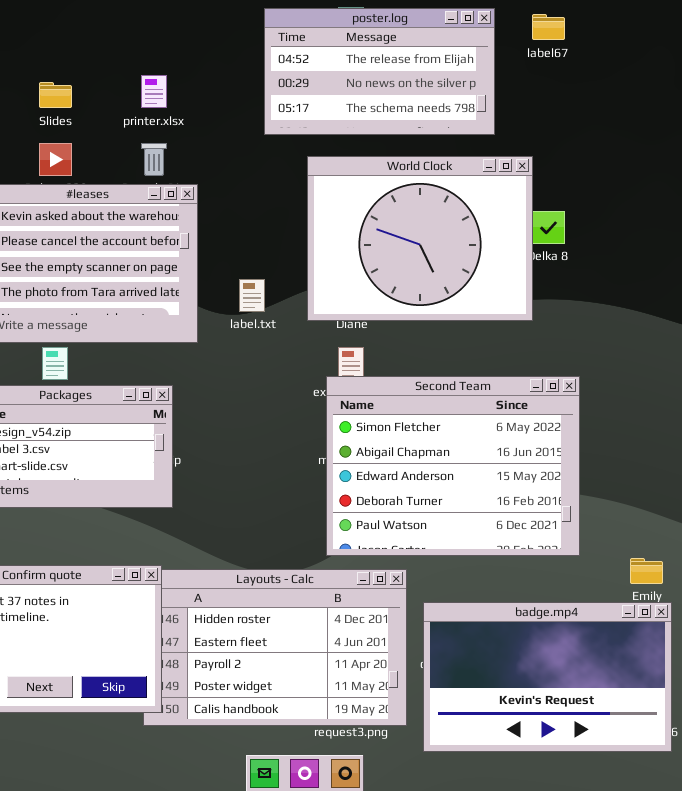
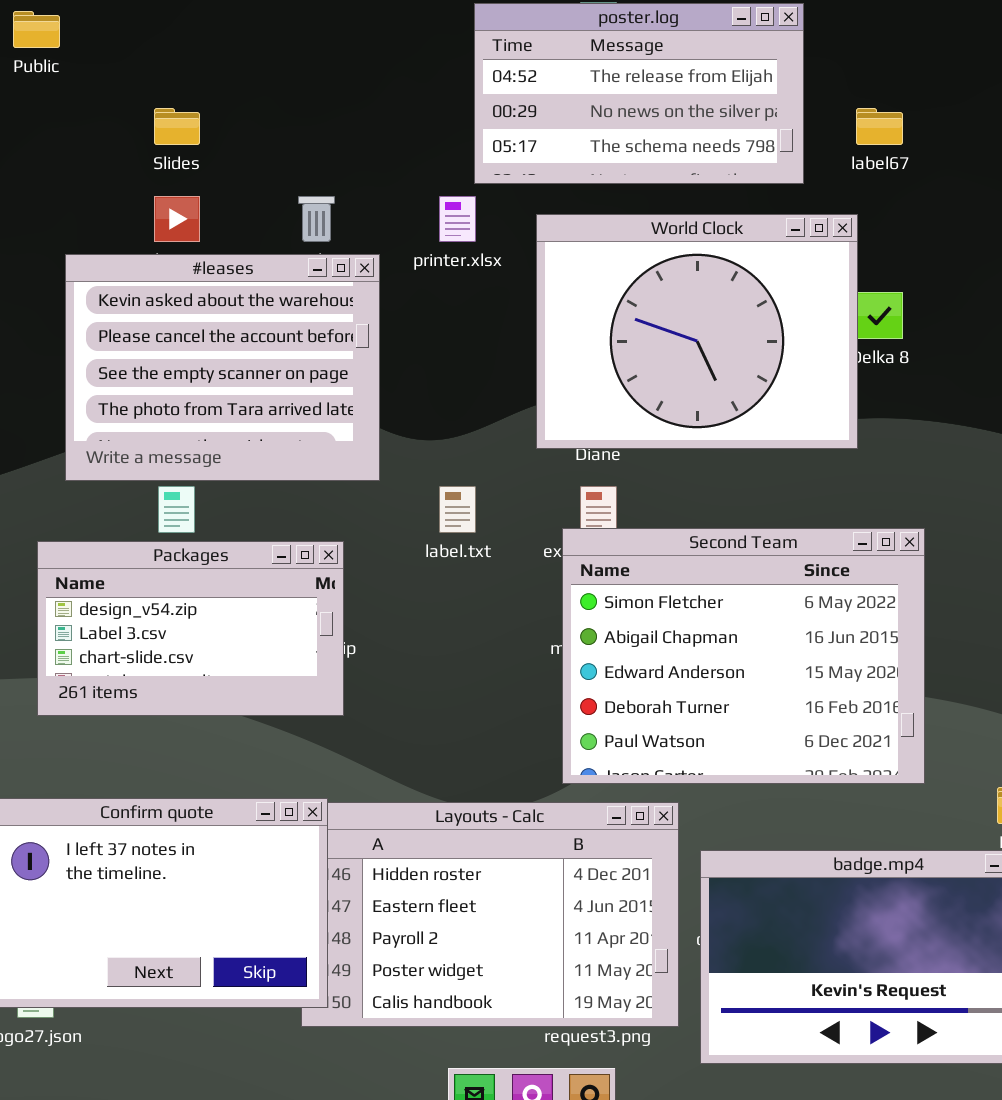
label67: [532,14,565,40] -> [856,108,903,145], moved
printer.xlsx: [141,75,167,108] -> [439,196,476,242], moved
label.txt: [239,279,265,312] -> [439,486,476,533], moved

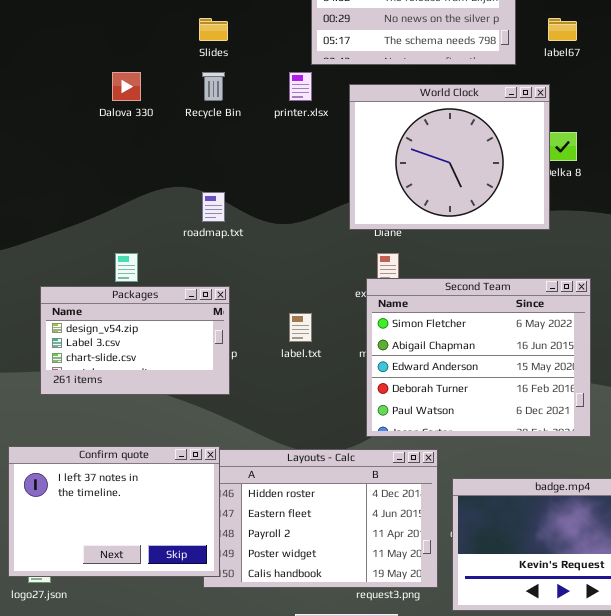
Slides: [154,108,200,145] -> [199,18,228,41], moved
#leases: [65,254,380,481] -> none, closed
label.txt: [439,486,476,533] -> [289,313,312,342], moved

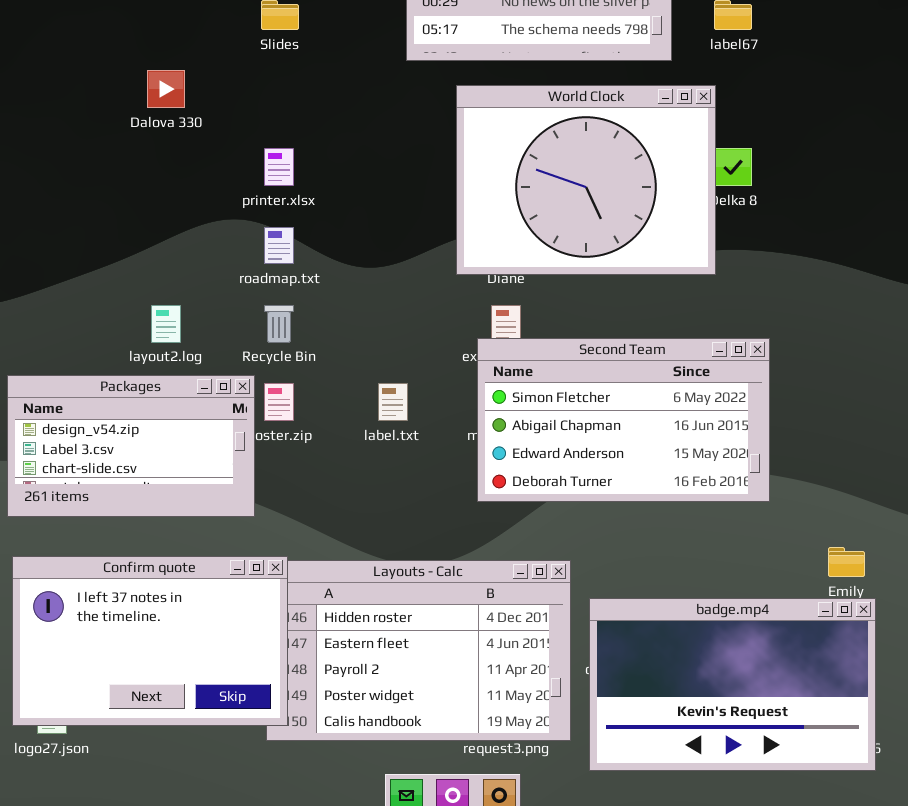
Recycle Bin: [202,72,225,101] -> [264,305,294,343], moved
printer.xlsx: [289,72,312,101] -> [264,148,294,186], moved
Second Team: [366,278,591,437] -> [477,338,770,502], resized
Packages: [40,286,230,395] -> [7,375,255,517], moved

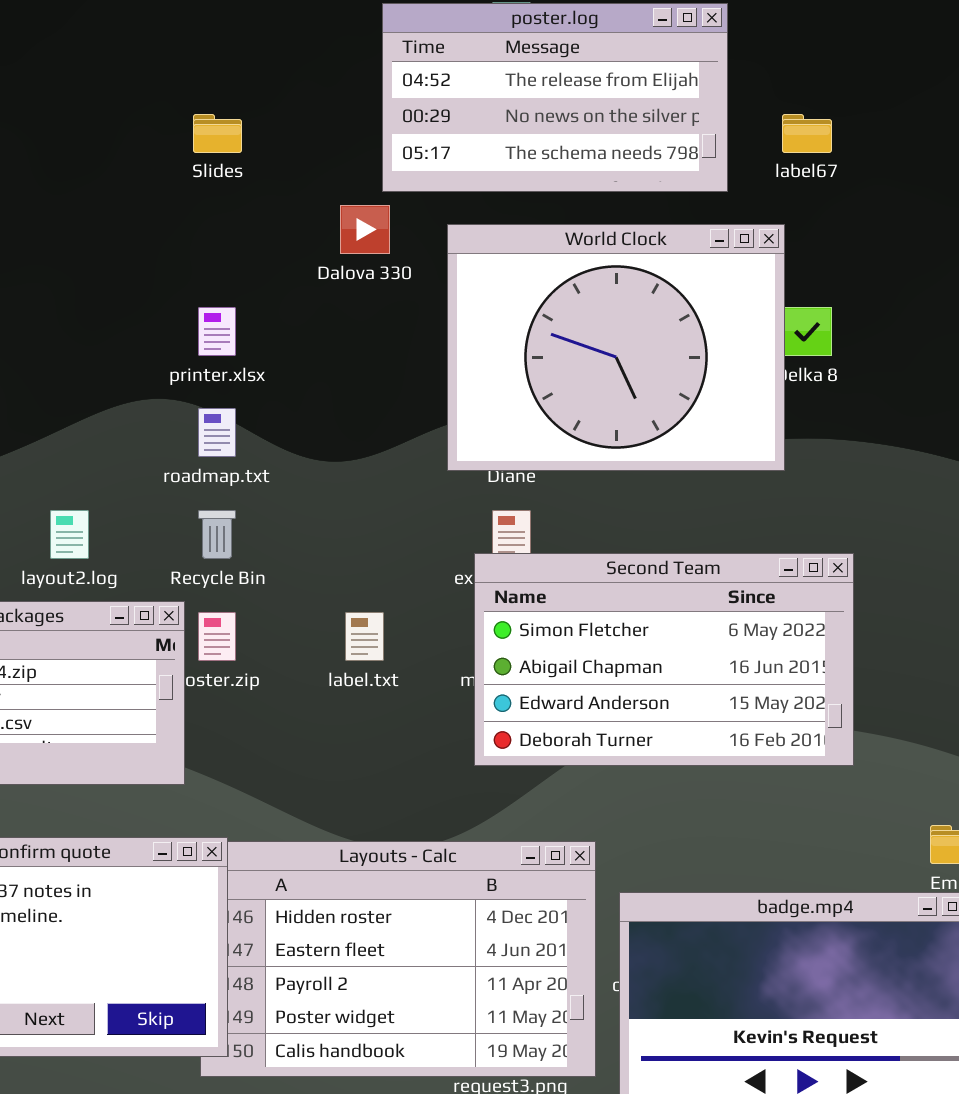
Dalova 330: [147,70,185,108] -> [340,205,390,254], moved

